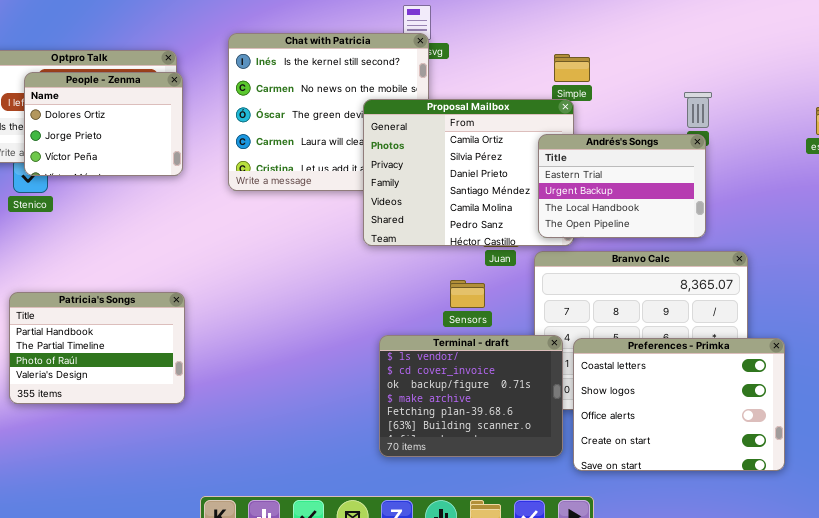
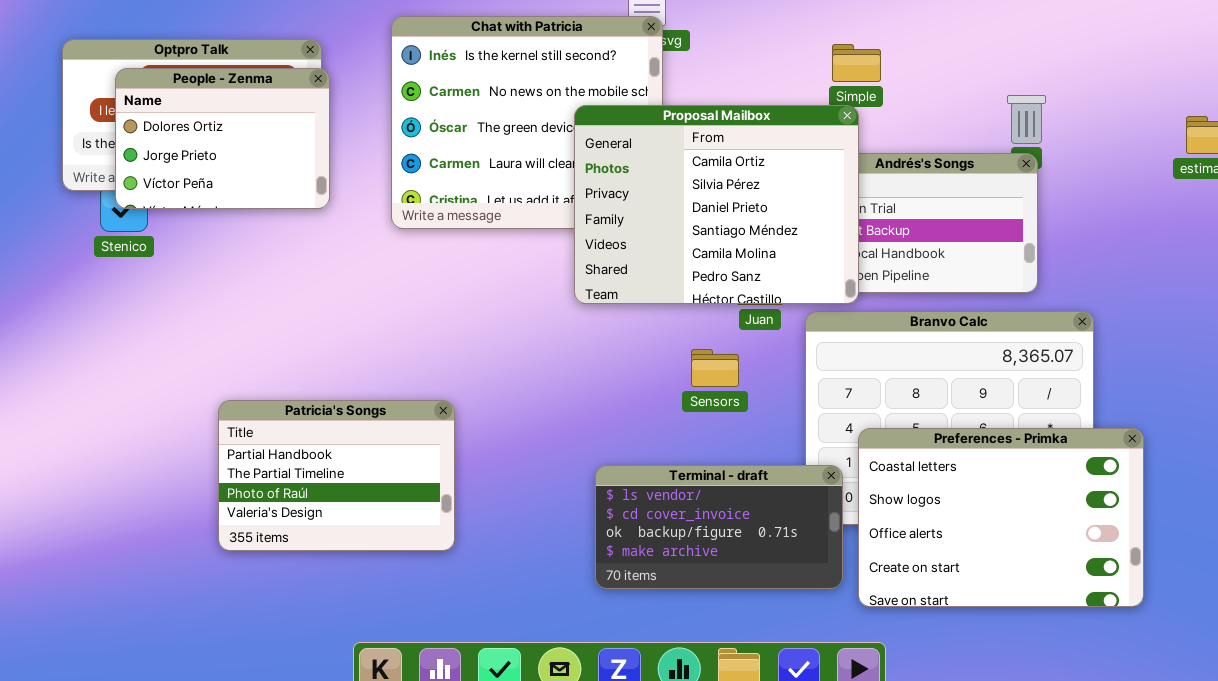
Proposal Mailbox: [363,99,574,246] -> [574,105,859,304], raised
Patricia's Songs: [9,292,185,404] -> [218,400,455,551], moved
Terminal - draft: [379,335,563,457] -> [595,465,843,589], resized

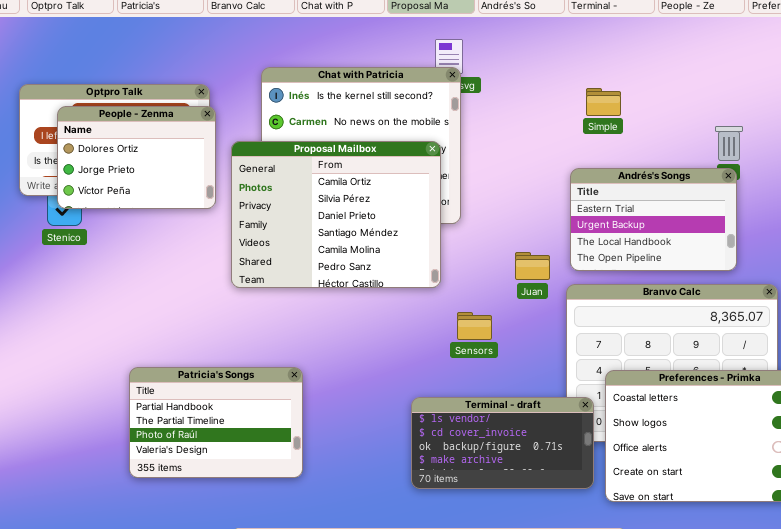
Proposal Mailbox: [574,105,859,304] -> [231,141,441,288], moved
Sensors: [691,349,739,387] -> [457,312,492,340], moved
Patricia's Songs: [218,400,455,551] -> [129,367,303,478], moved

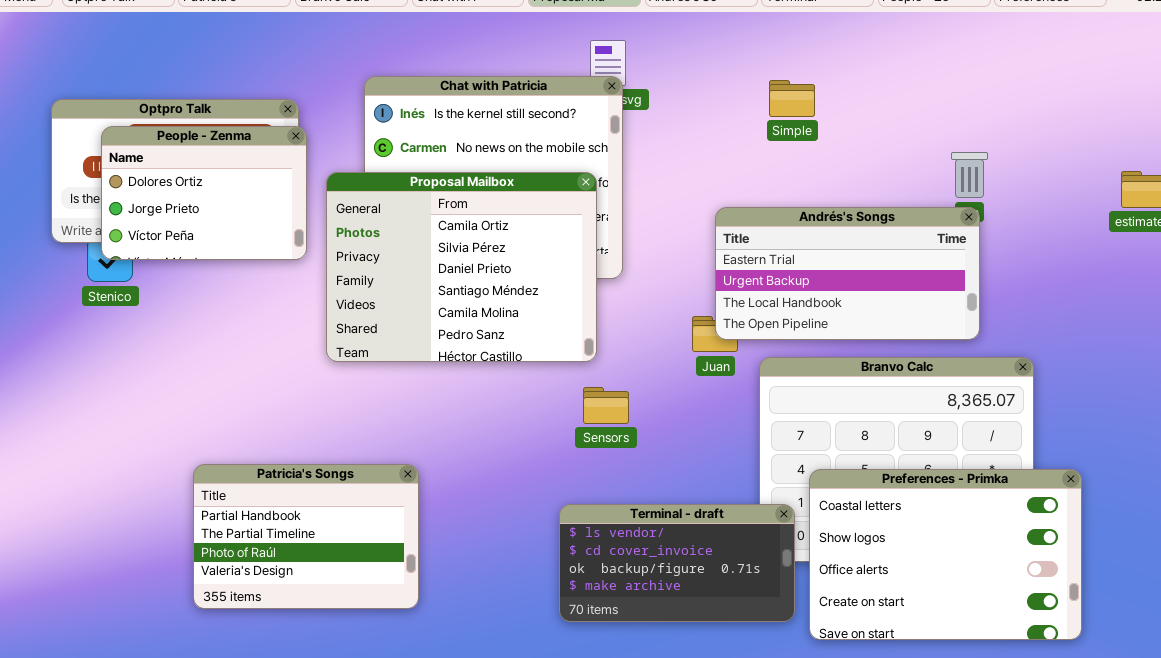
Simple: [586,88,621,116] -> [769,80,815,117], moved
Andrés's Songs: [570,168,737,271] -> [715,207,980,340], resized
Sensors: [457,312,492,340] -> [583,387,629,424], moved

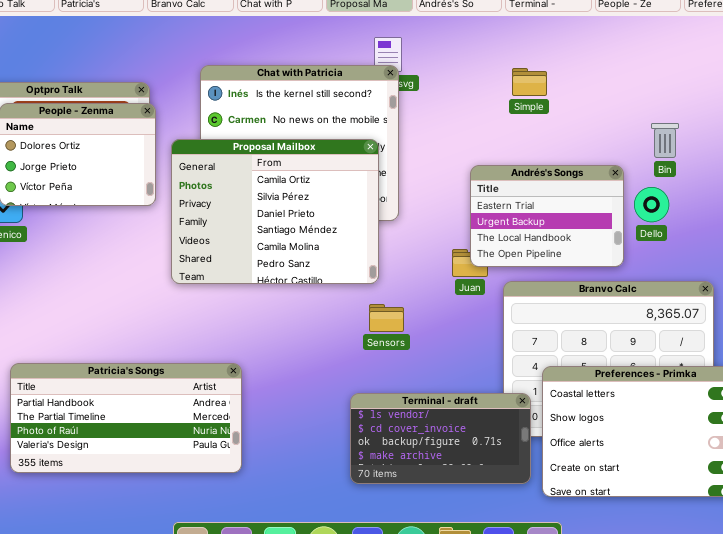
Andrés's Songs: [715,207,980,340] -> [470,165,624,267], resized
Patricia's Songs: [193,464,419,609] -> [10,363,242,473], resized

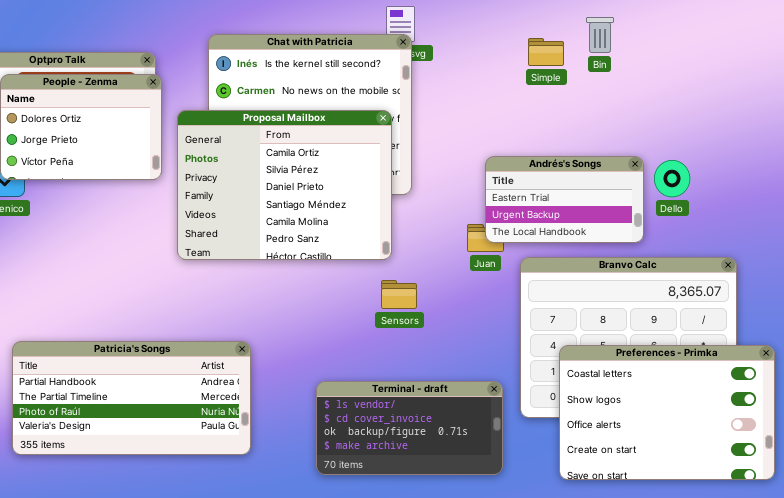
Bin: [651,123,679,158] -> [586,17,614,53], moved
Andrés's Songs: [470,165,624,267] -> [485,156,644,243], resized
Terminal - draft: [350,393,531,484] -> [316,381,503,475], moved

